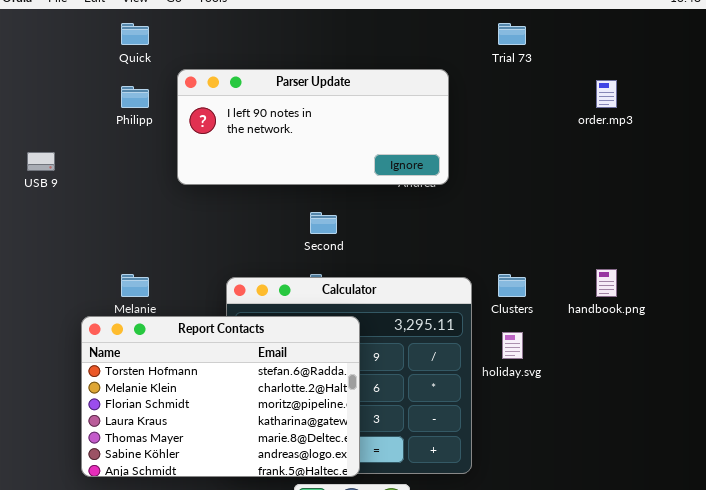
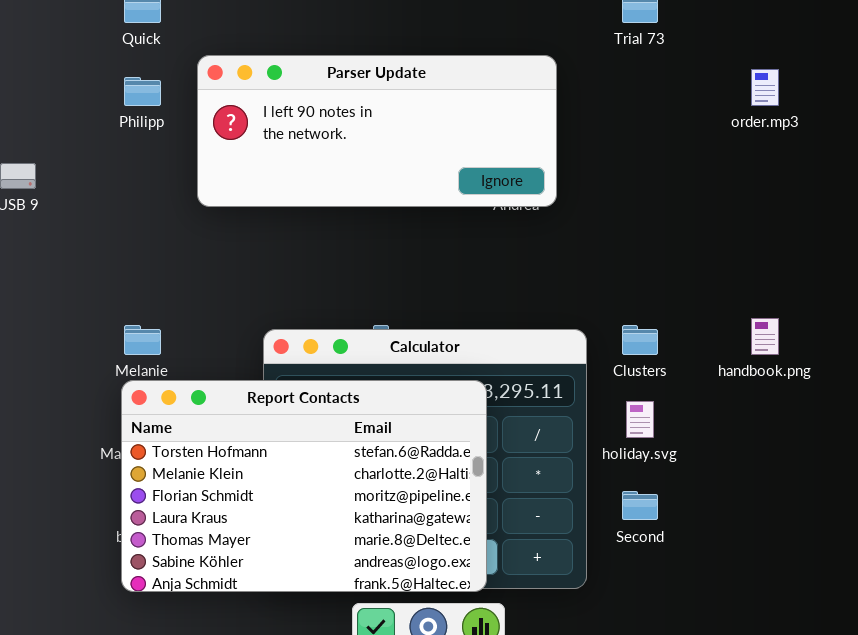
Second: [310,212,337,234] -> [622,491,658,520], moved
Report Contacts: [81,316,360,477] -> [121,380,487,592], moved

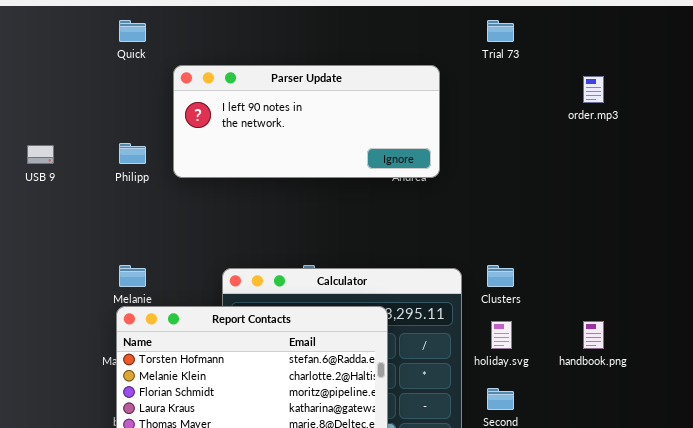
Philipp: [124,77,161,106] -> [119,143,146,164], moved
handbook.png: [751,318,779,355] -> [583,321,604,349], moved

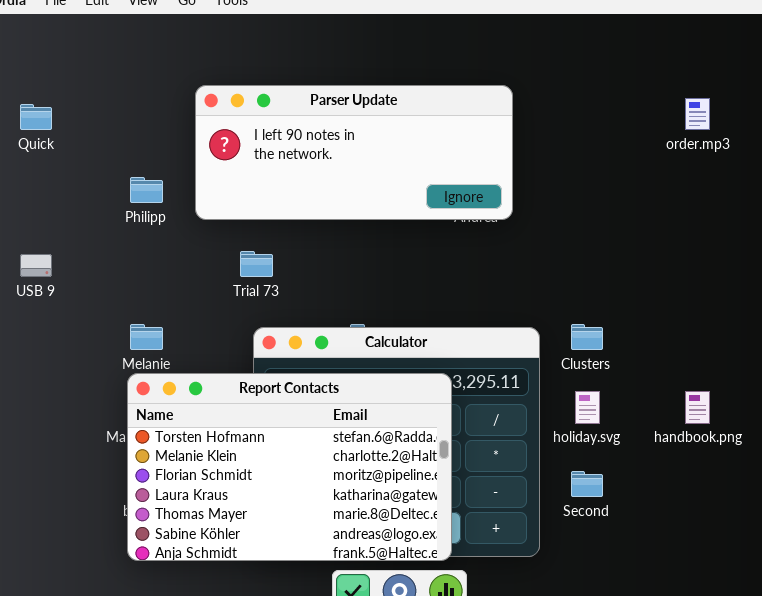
Quick: [119,20,146,42] -> [20,104,52,130], moved
Trial 73: [487,20,514,42] -> [240,251,273,277], moved
USB 9: [27,145,54,164] -> [20,254,52,277], moved

